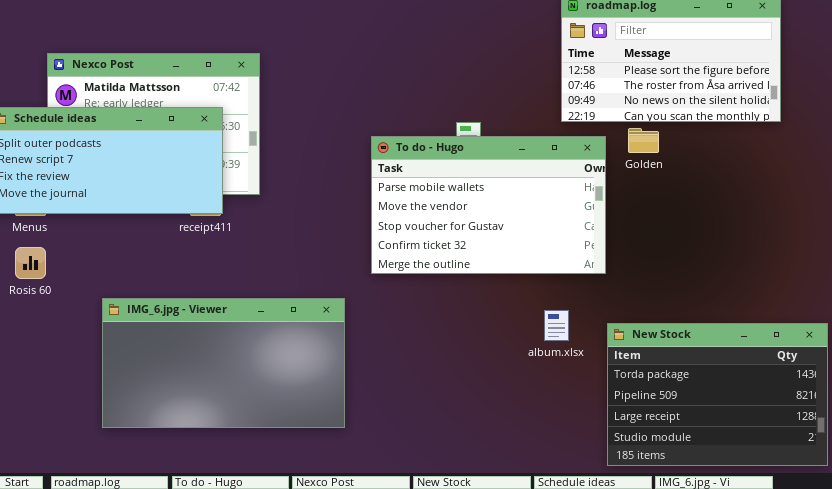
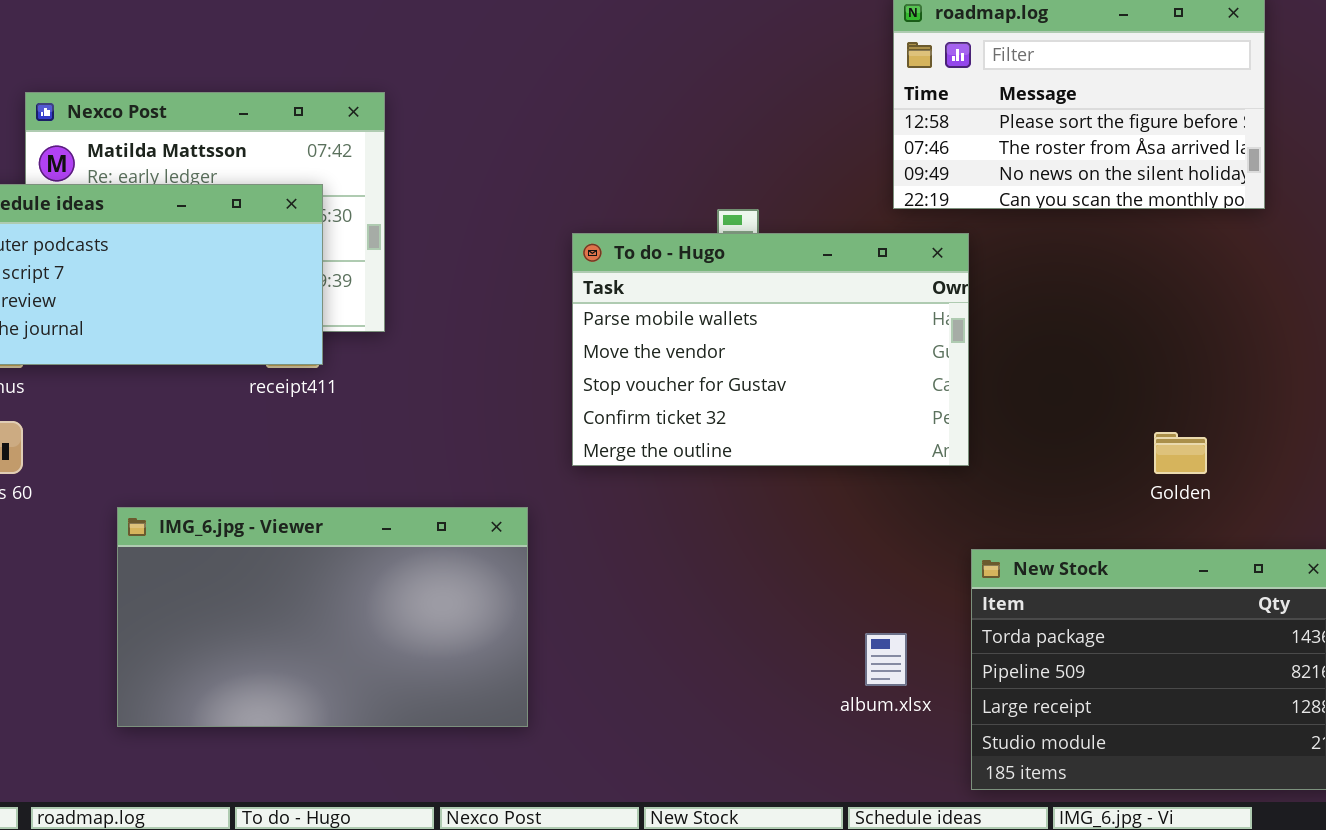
Golden: [628,128,659,153] -> [1154,432,1207,474], moved
album.xlsx: [544,310,569,341] -> [865,633,907,686], moved

